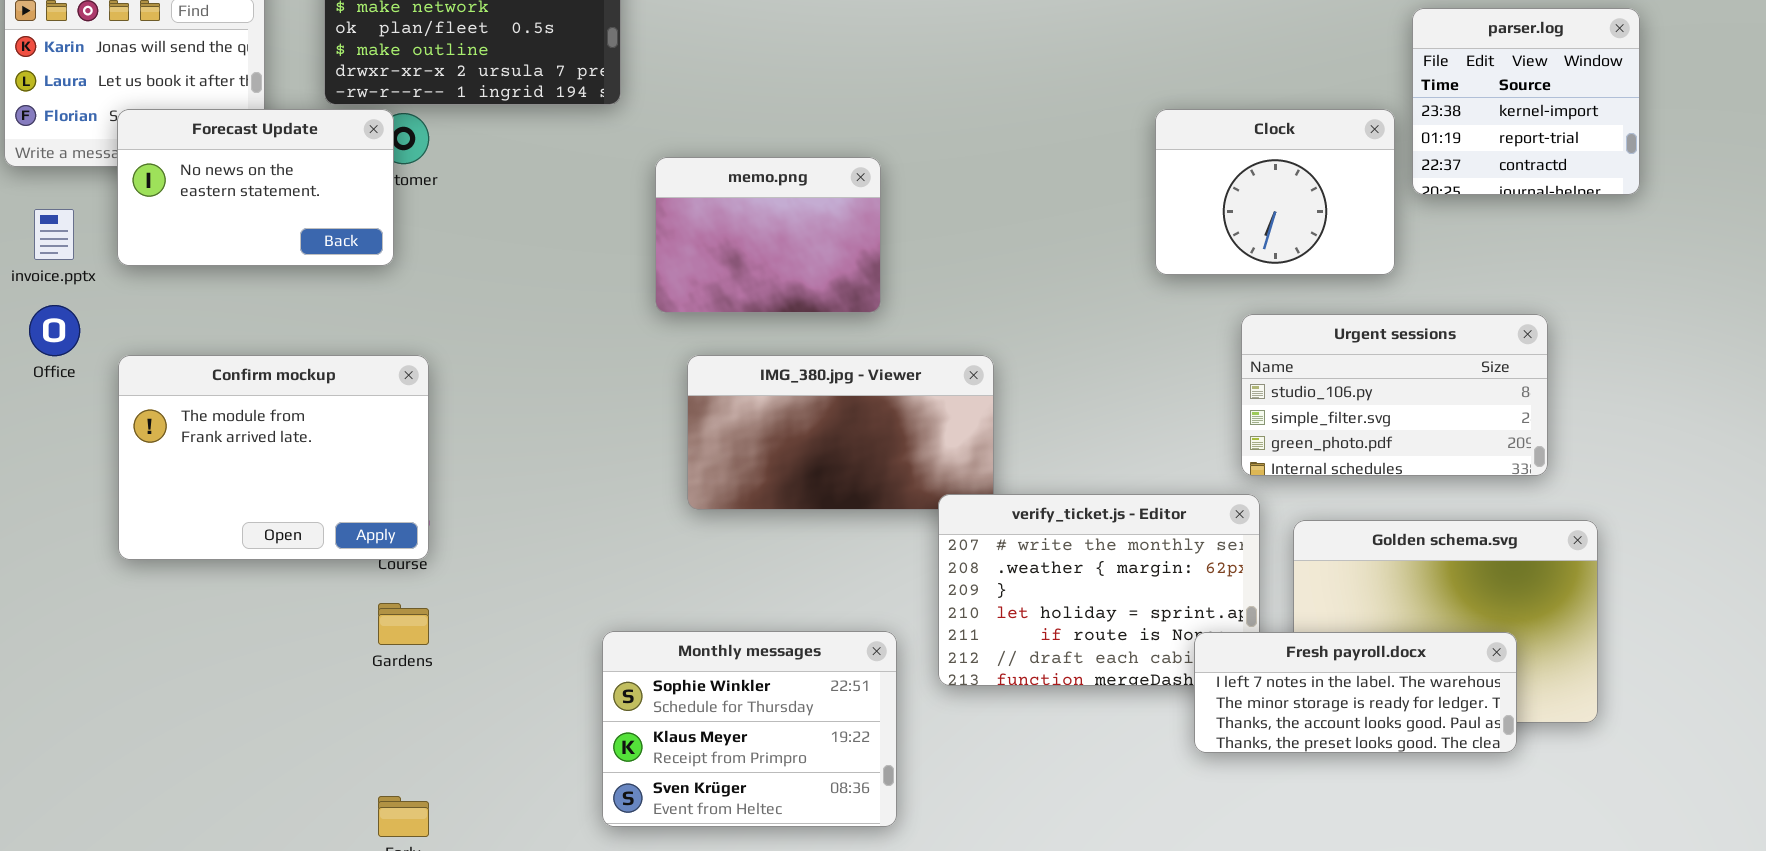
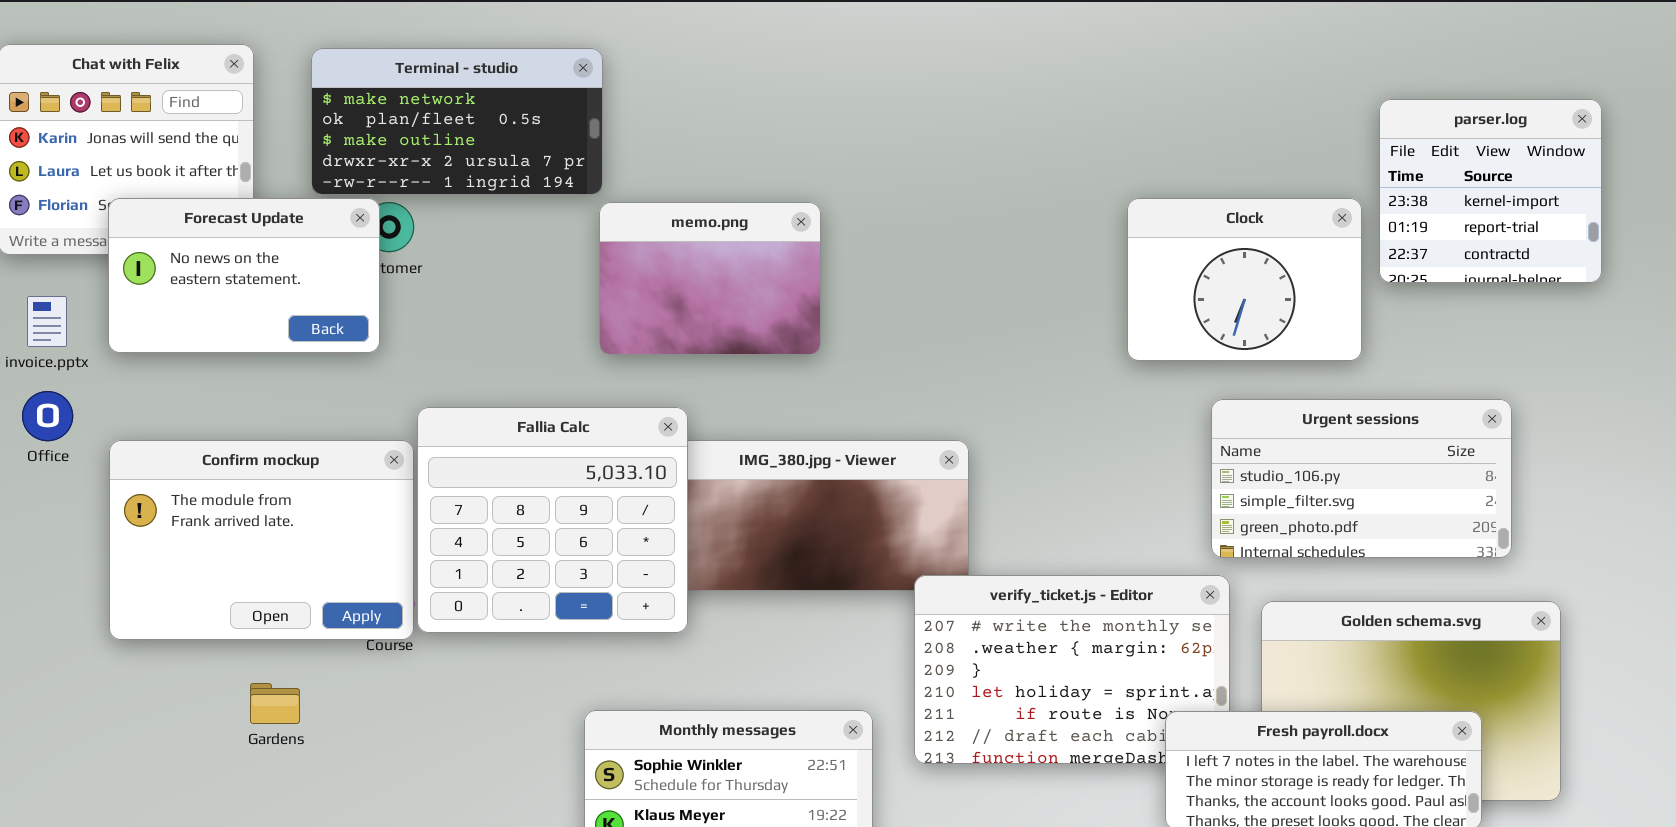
memo.png: [655,157,881,313] -> [599,202,821,355], moved
Fallia Calc: none -> [417,407,688,633], opened
Gardens: [378,603,429,645] -> [250,683,300,724], moved

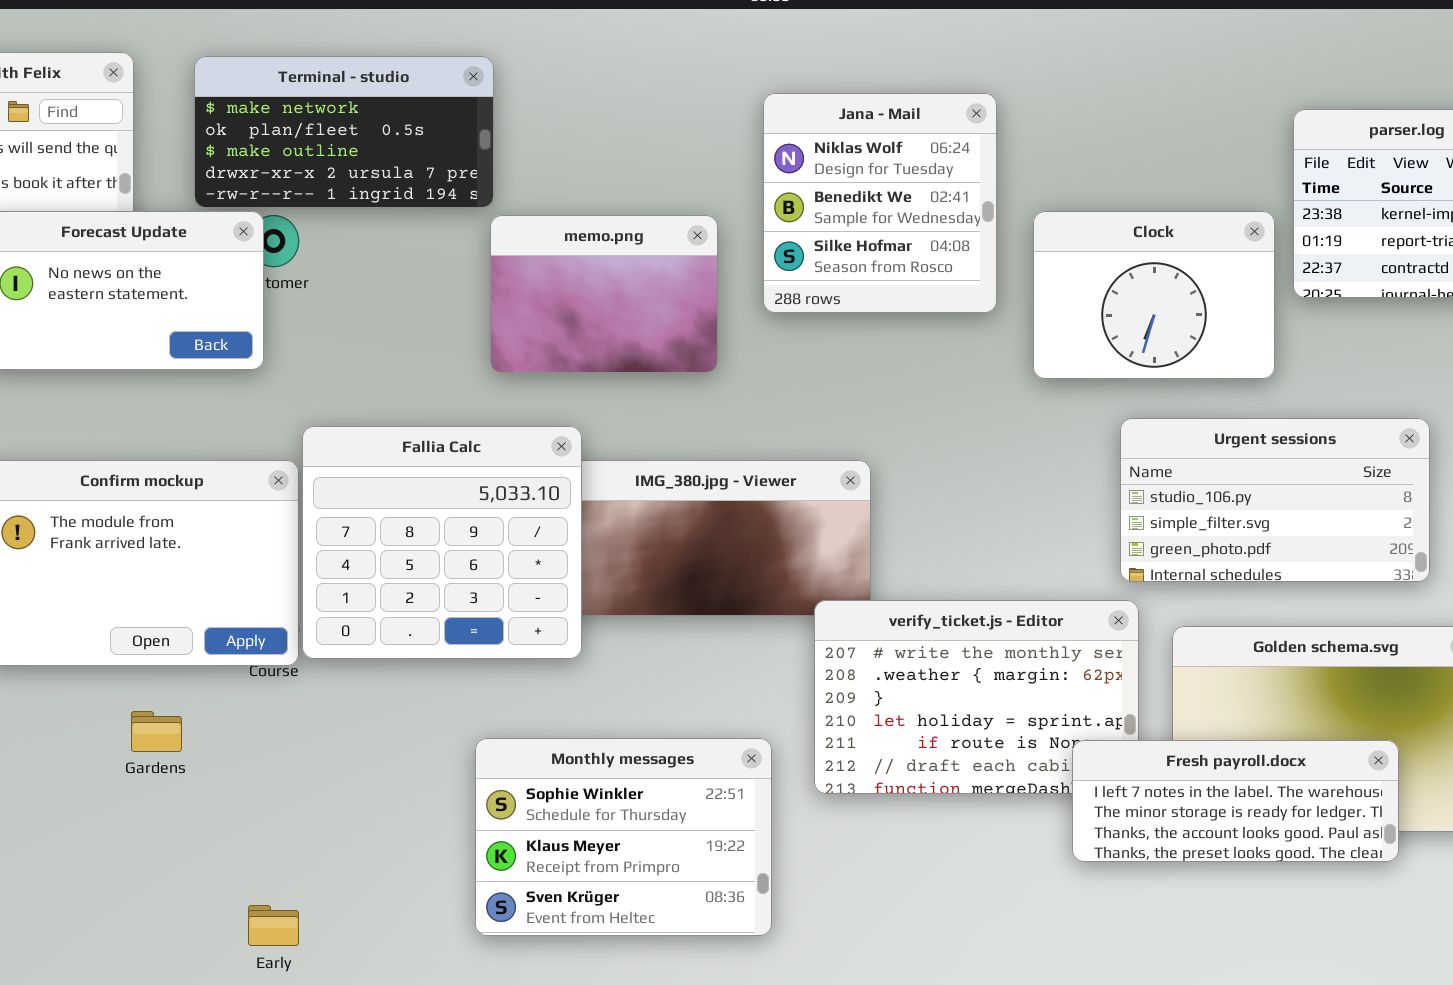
Jana - Mail: none -> [763,93,997,313], opened

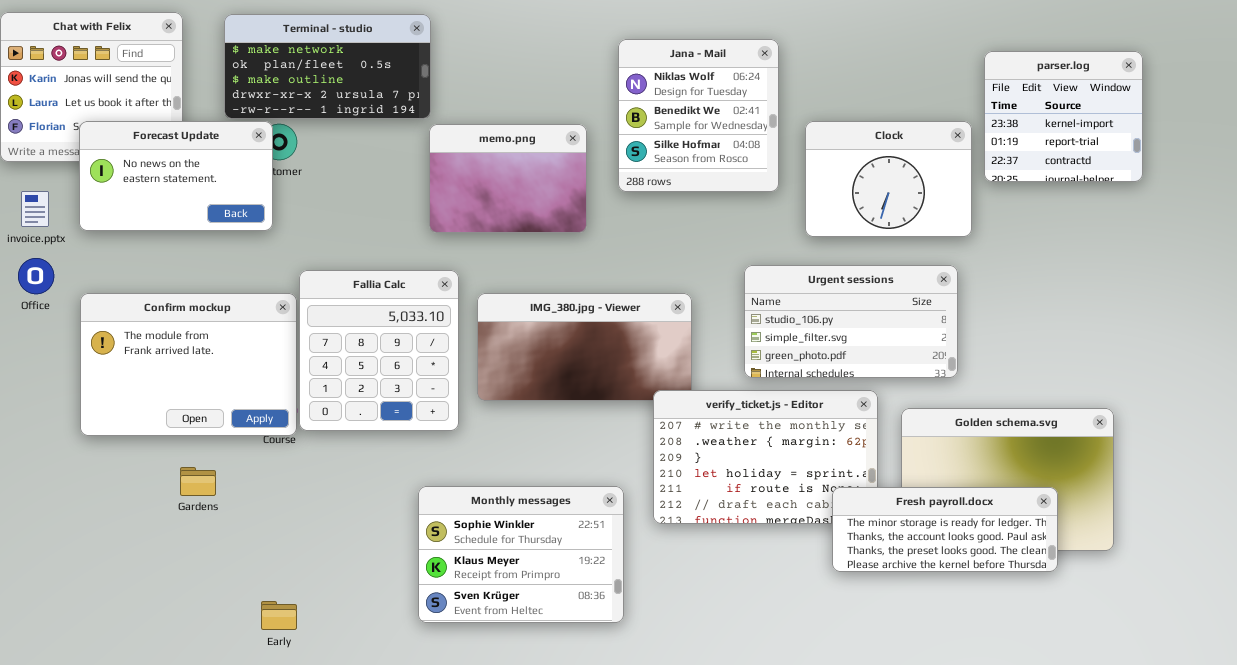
Urgent sessions: [1120,418,1430,582] -> [744,265,958,378], moved
Fallia Calc: [302,426,582,659] -> [299,270,459,431], resized
Fresh payroll.docx: [1072,740,1399,862] -> [832,487,1058,572], scrolled down 1 row

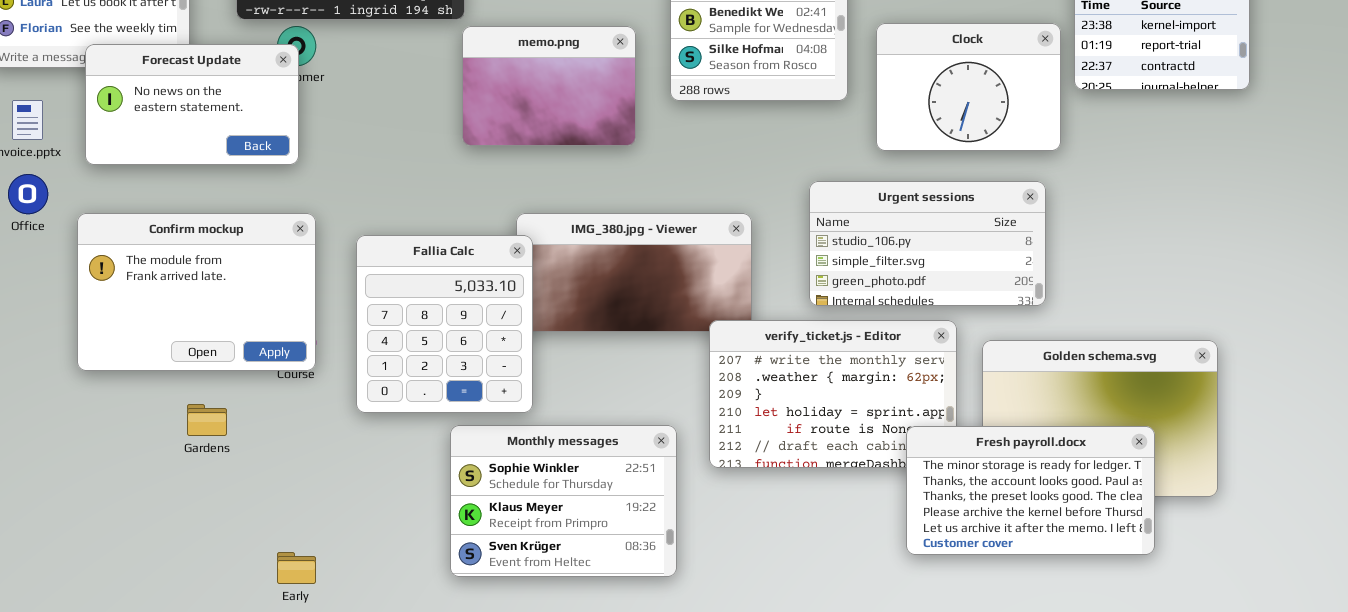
Forecast Update: [79,121,273,231] -> [85,44,299,165], moved
Fallia Calc: [299,270,459,431] -> [356,235,533,413], moved
Fresh payroll.docx: [832,487,1058,572] -> [906,426,1155,555], resized

